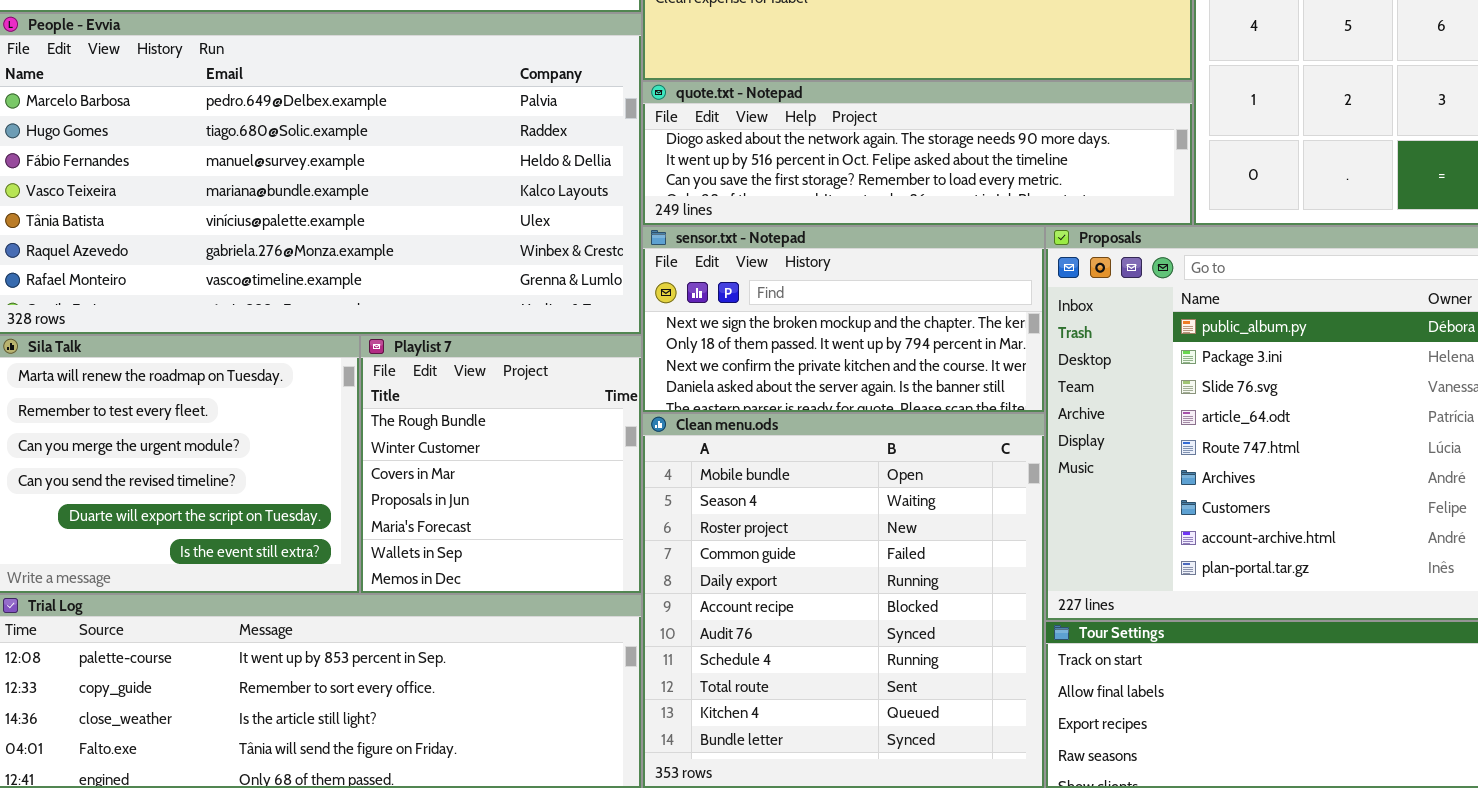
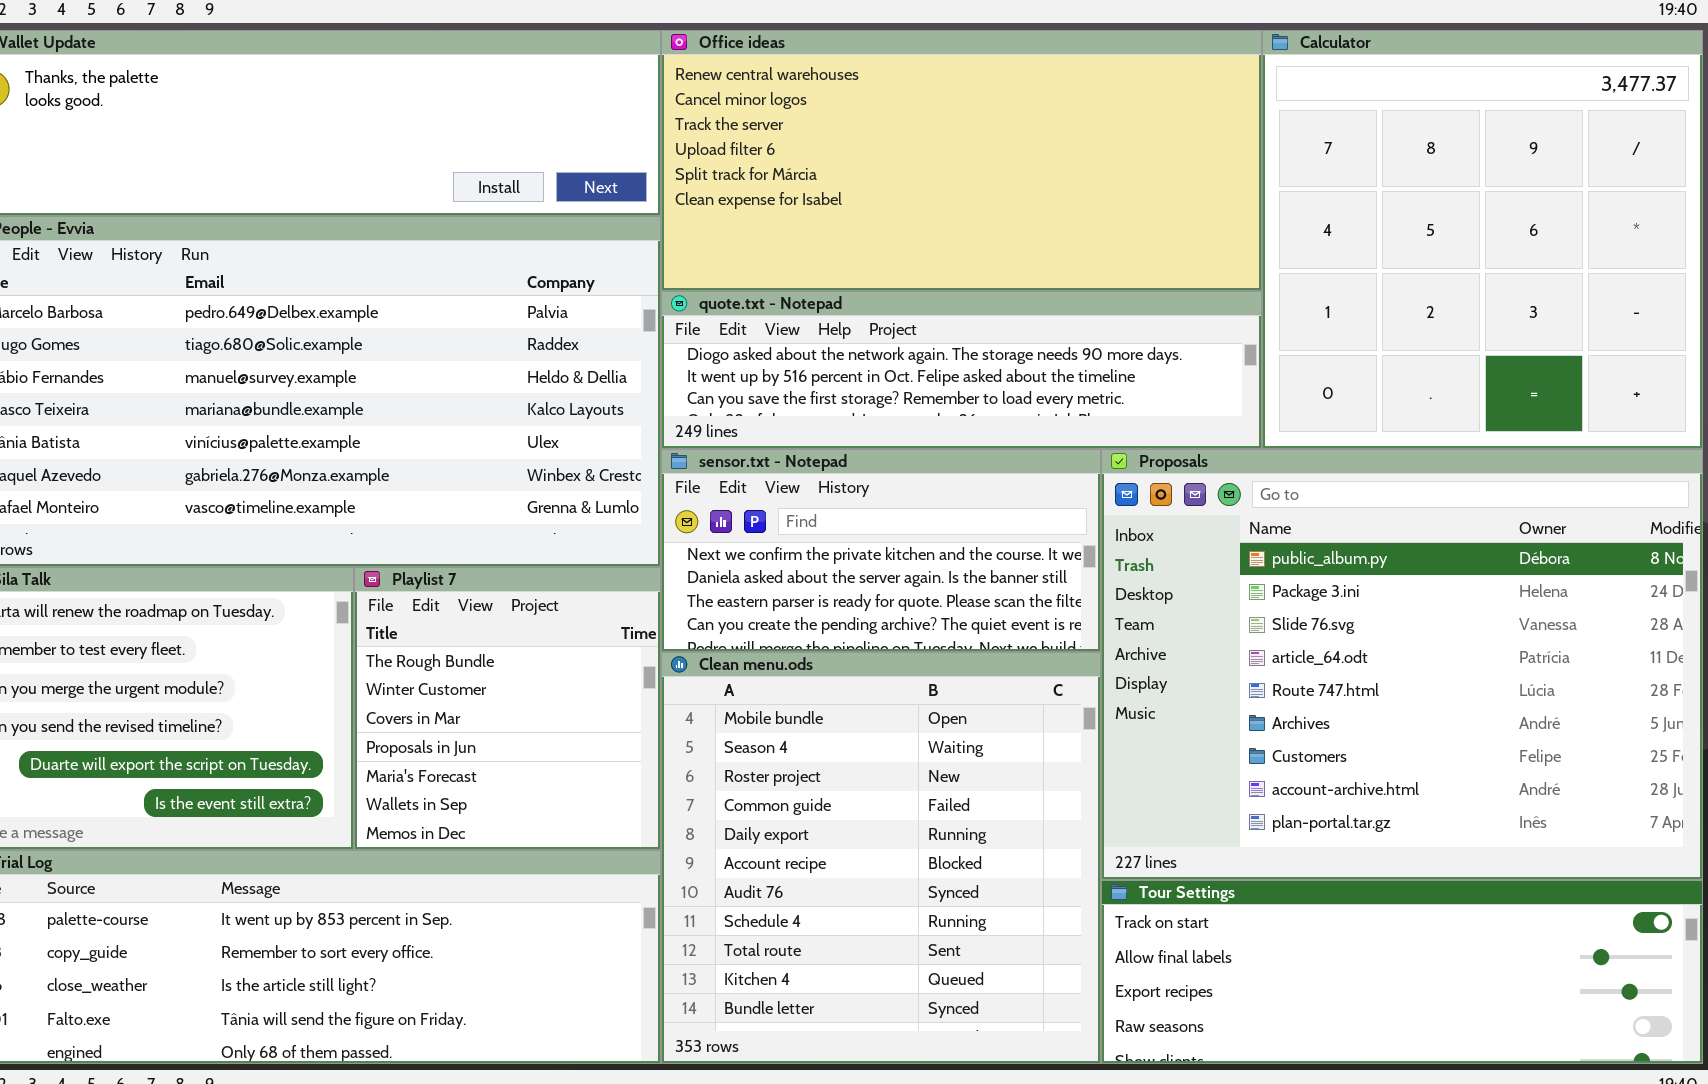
sensor.txt - Notepad: [642,226,1045,413] -> [661,449,1101,652], scrolled down 2 rows

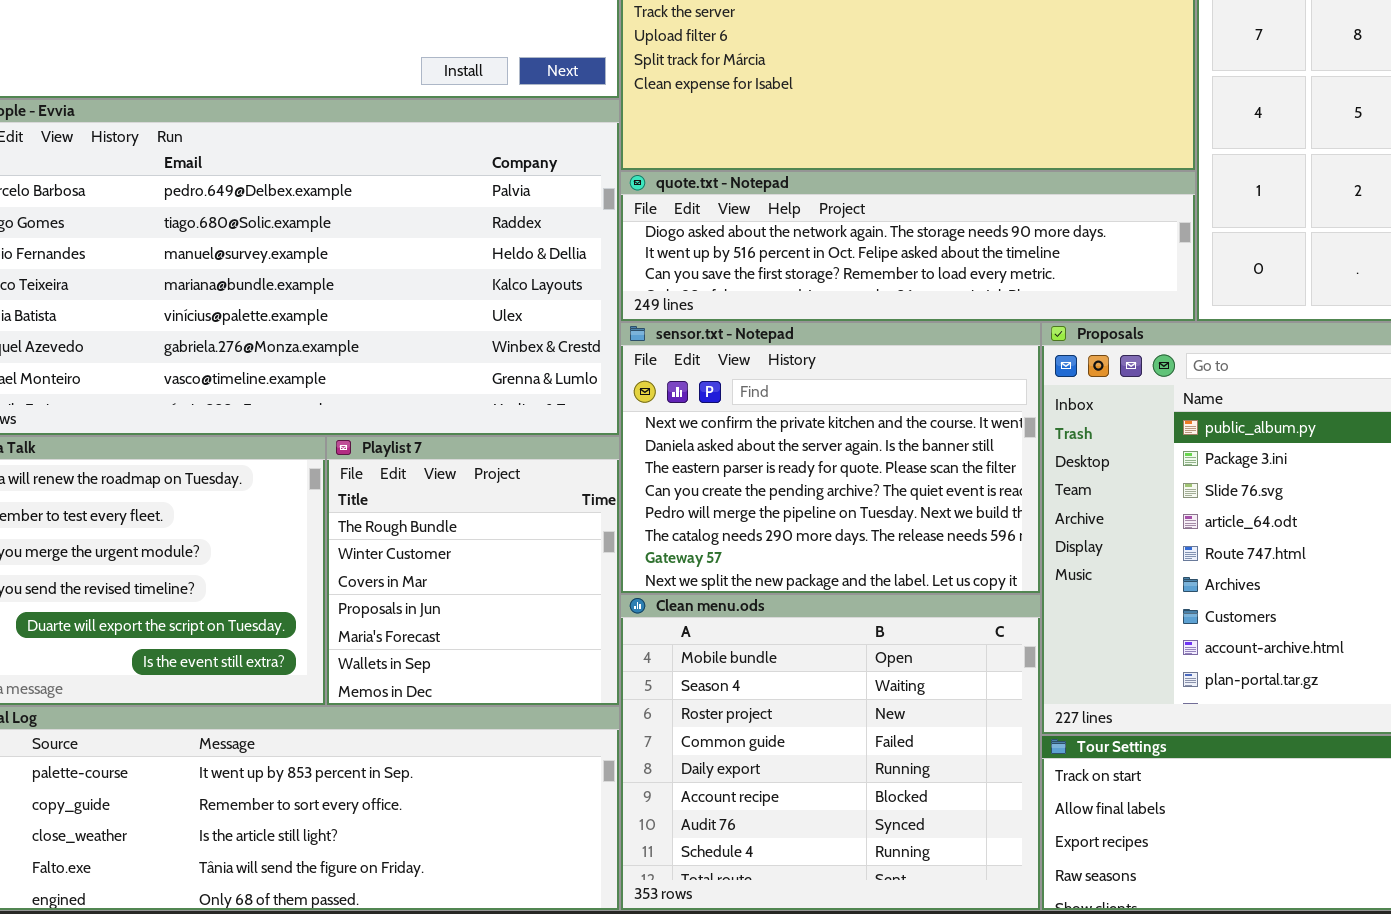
sensor.txt - Notepad: [661,449,1101,652] -> [620,322,1041,594], resized
Clean menu.ods: [661,652,1101,1064] -> [620,594,1041,911], resized

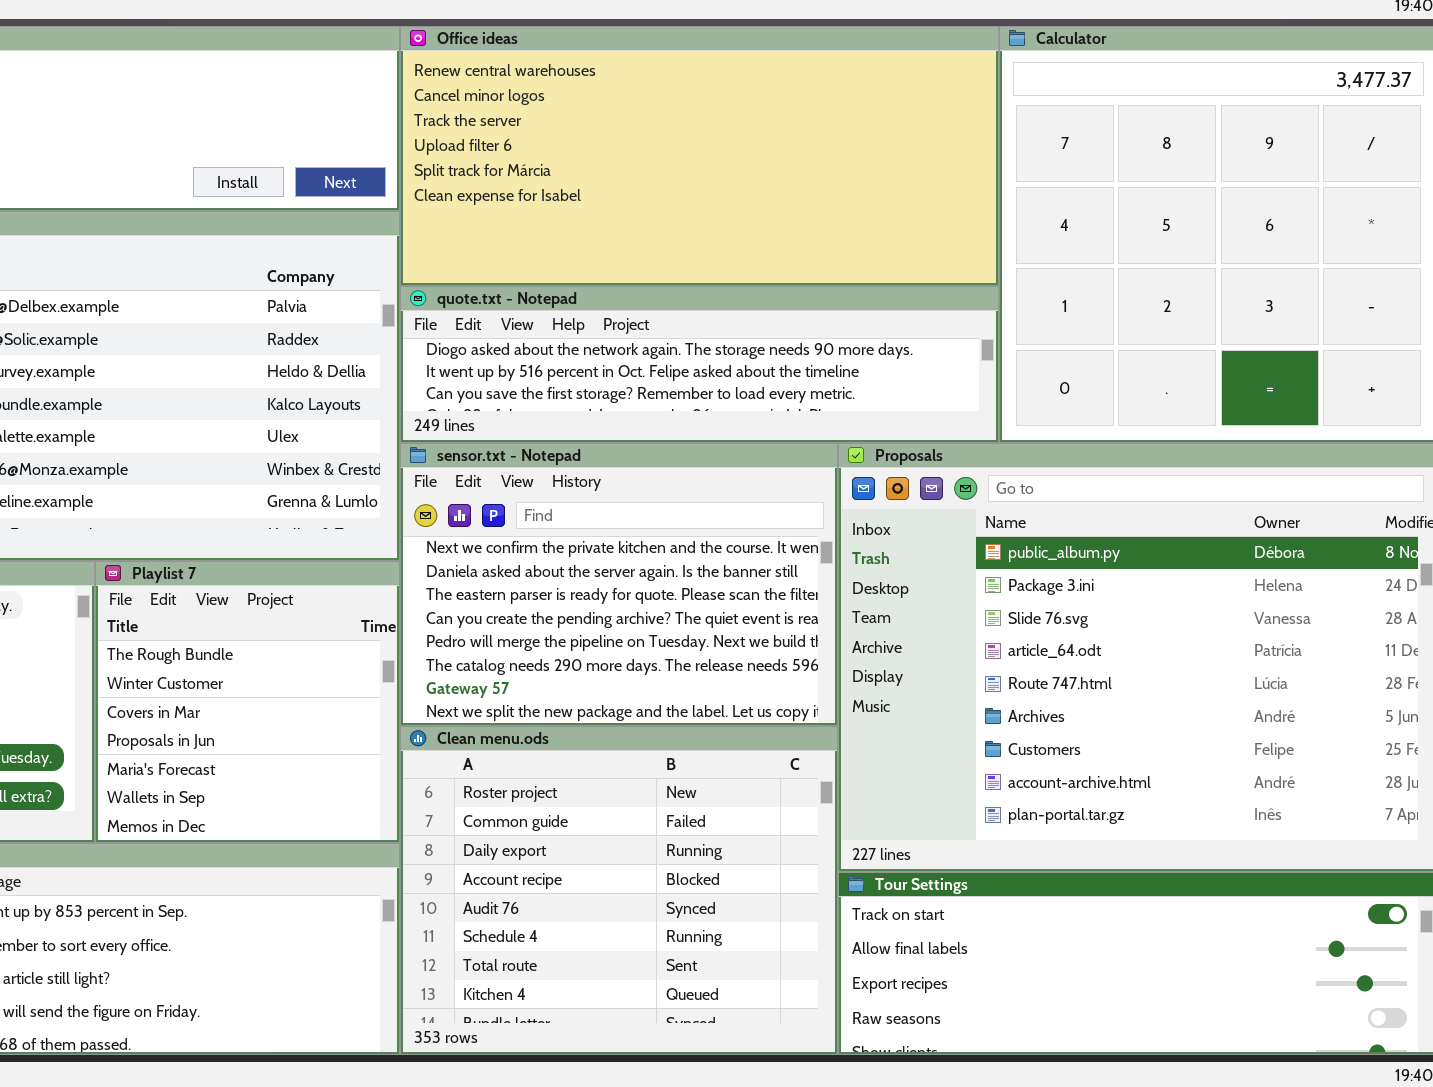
Clean menu.ods: [620,594,1041,911] -> [400,726,838,1055], scrolled down 2 rows

